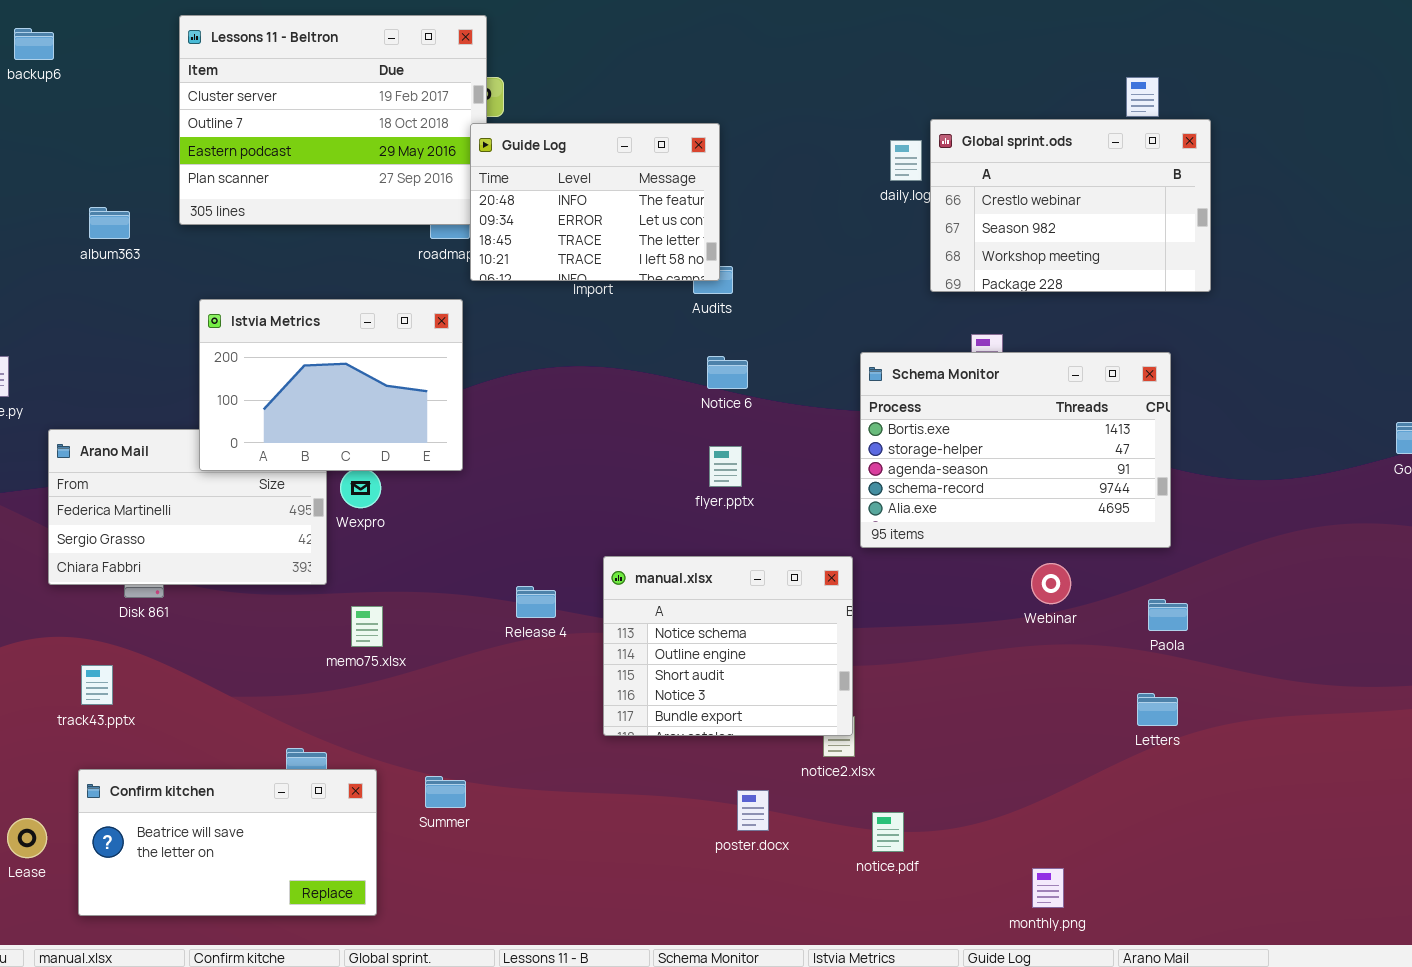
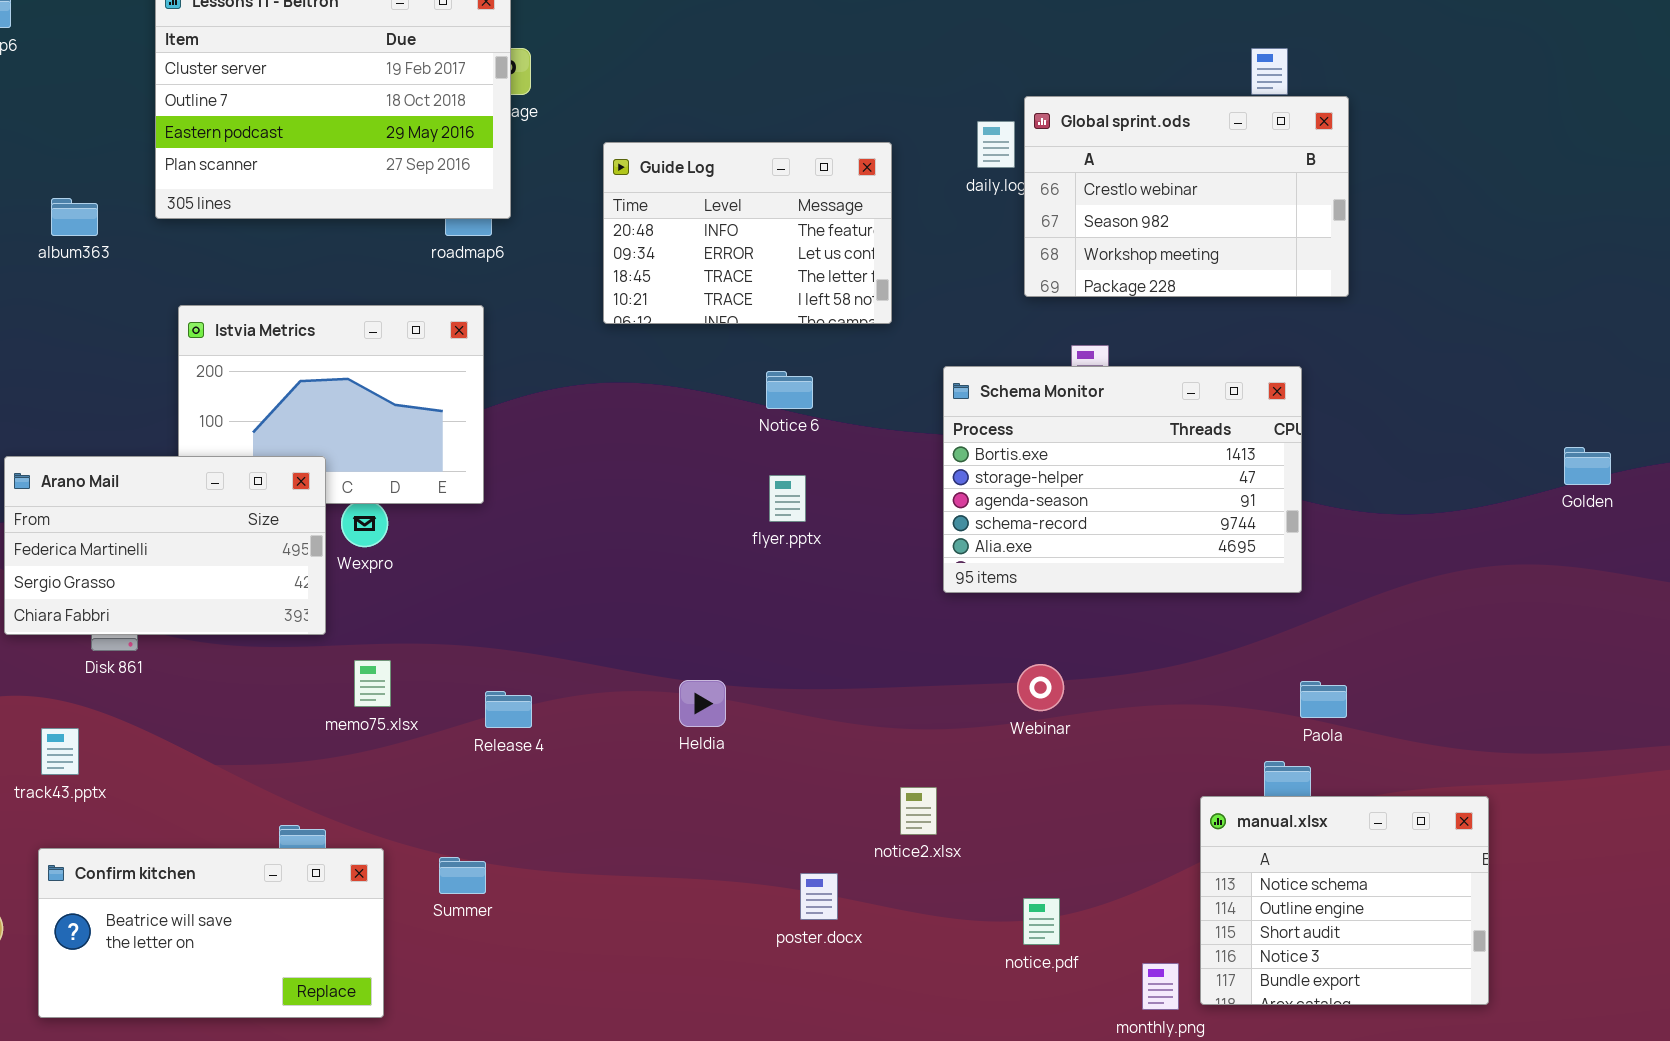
Guide Log: [470,123,720,281] -> [603,142,892,324], moved
Arano Mail: [48,429,327,585] -> [4,456,326,635], raised
manual.xlsx: [603,556,853,736] -> [1200,796,1489,1005], moved
Webinar: [1031,563,1071,604] -> [1017,664,1064,711], moved
Release 4: [516,586,556,618] -> [485,691,532,728], moved
Paola: [1148,599,1188,631] -> [1300,681,1347,718], moved
notice.pdf: [872,812,904,852] -> [1023,898,1060,945], moved

